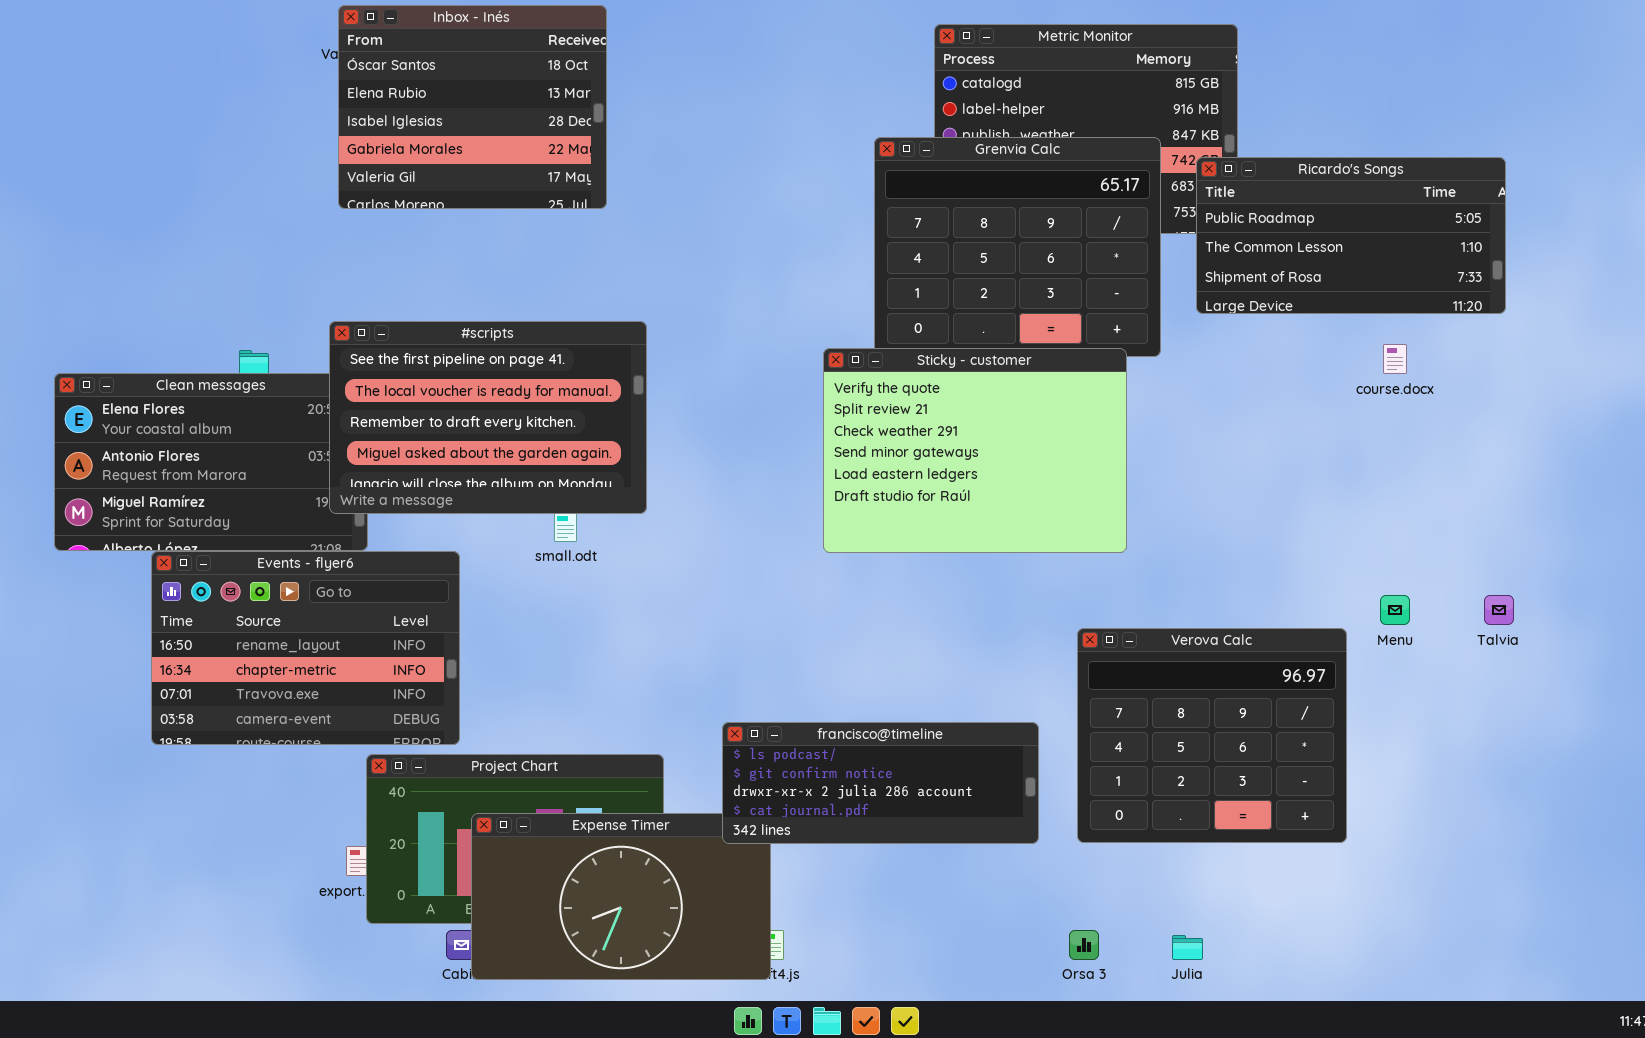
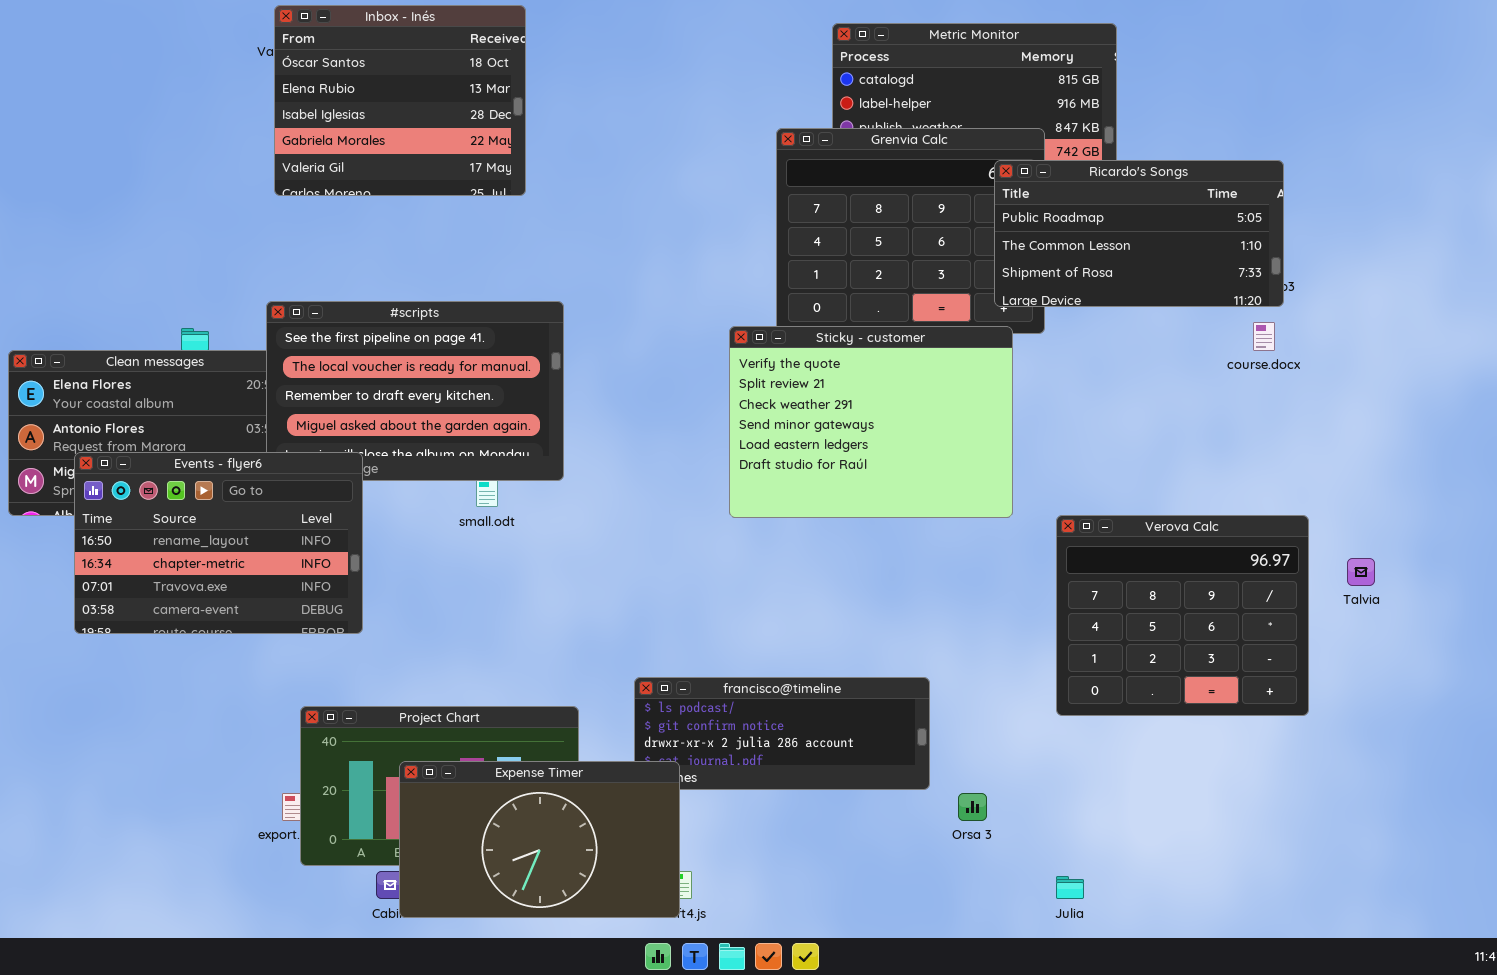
Ricardo's Songs: [1196,157,1506,314] -> [994,160,1284,307], moved
Events - flyer6: [151,551,460,745] -> [74,452,363,634], moved
Verova Calc: [1077,628,1347,843] -> [1056,515,1309,716], moved
Expense Timer: [471,813,771,980] -> [399,761,680,918], raised
Orsa 3: [1069,930,1099,960] -> [958,793,987,821], moved

